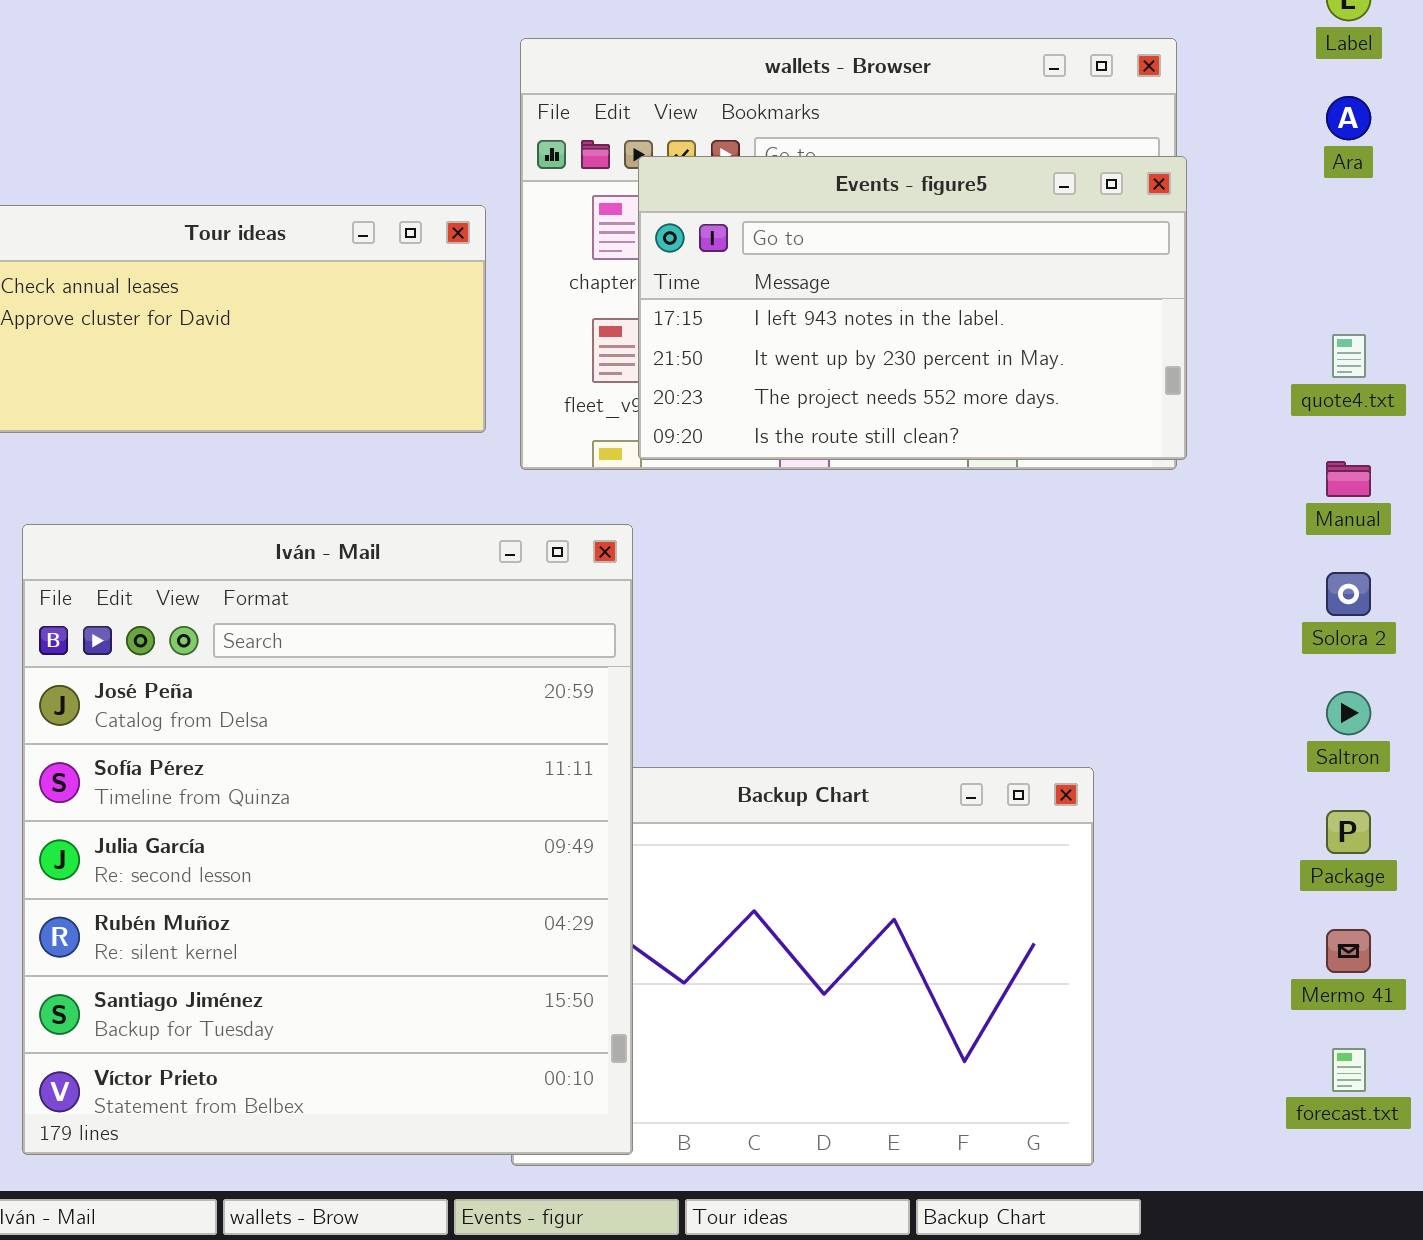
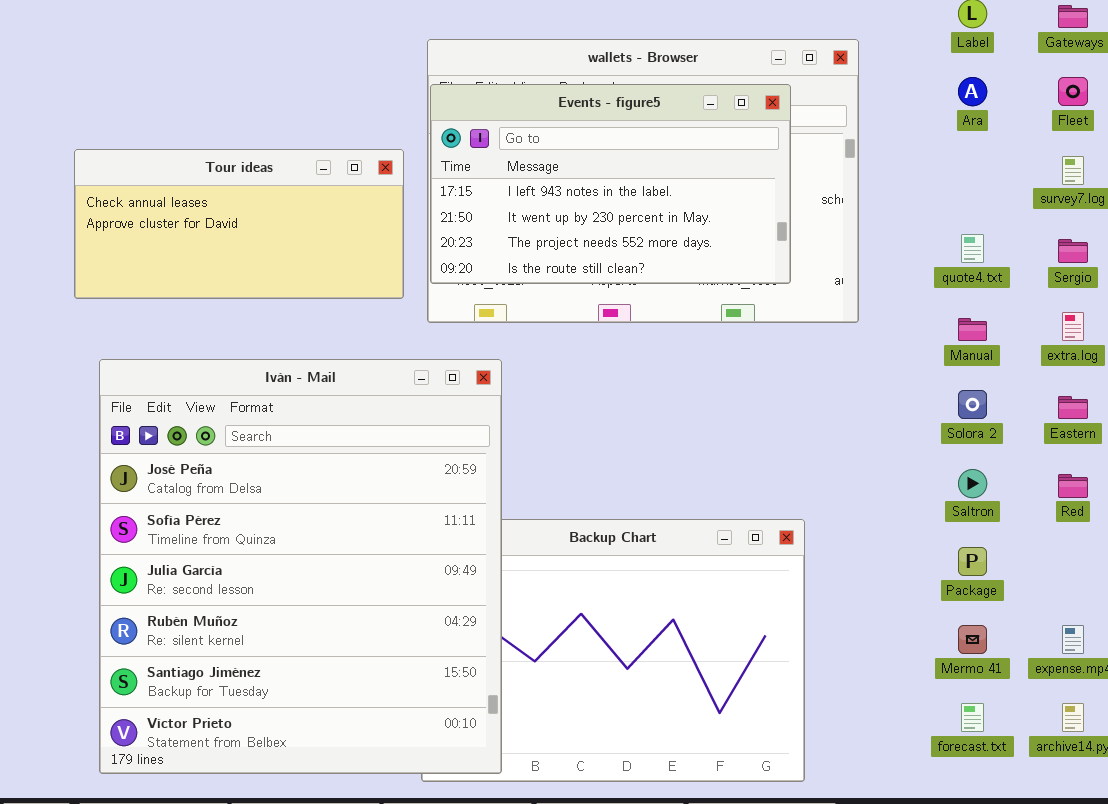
Events - figure5: [638,156,1187,460] -> [430,84,791,284], moved

